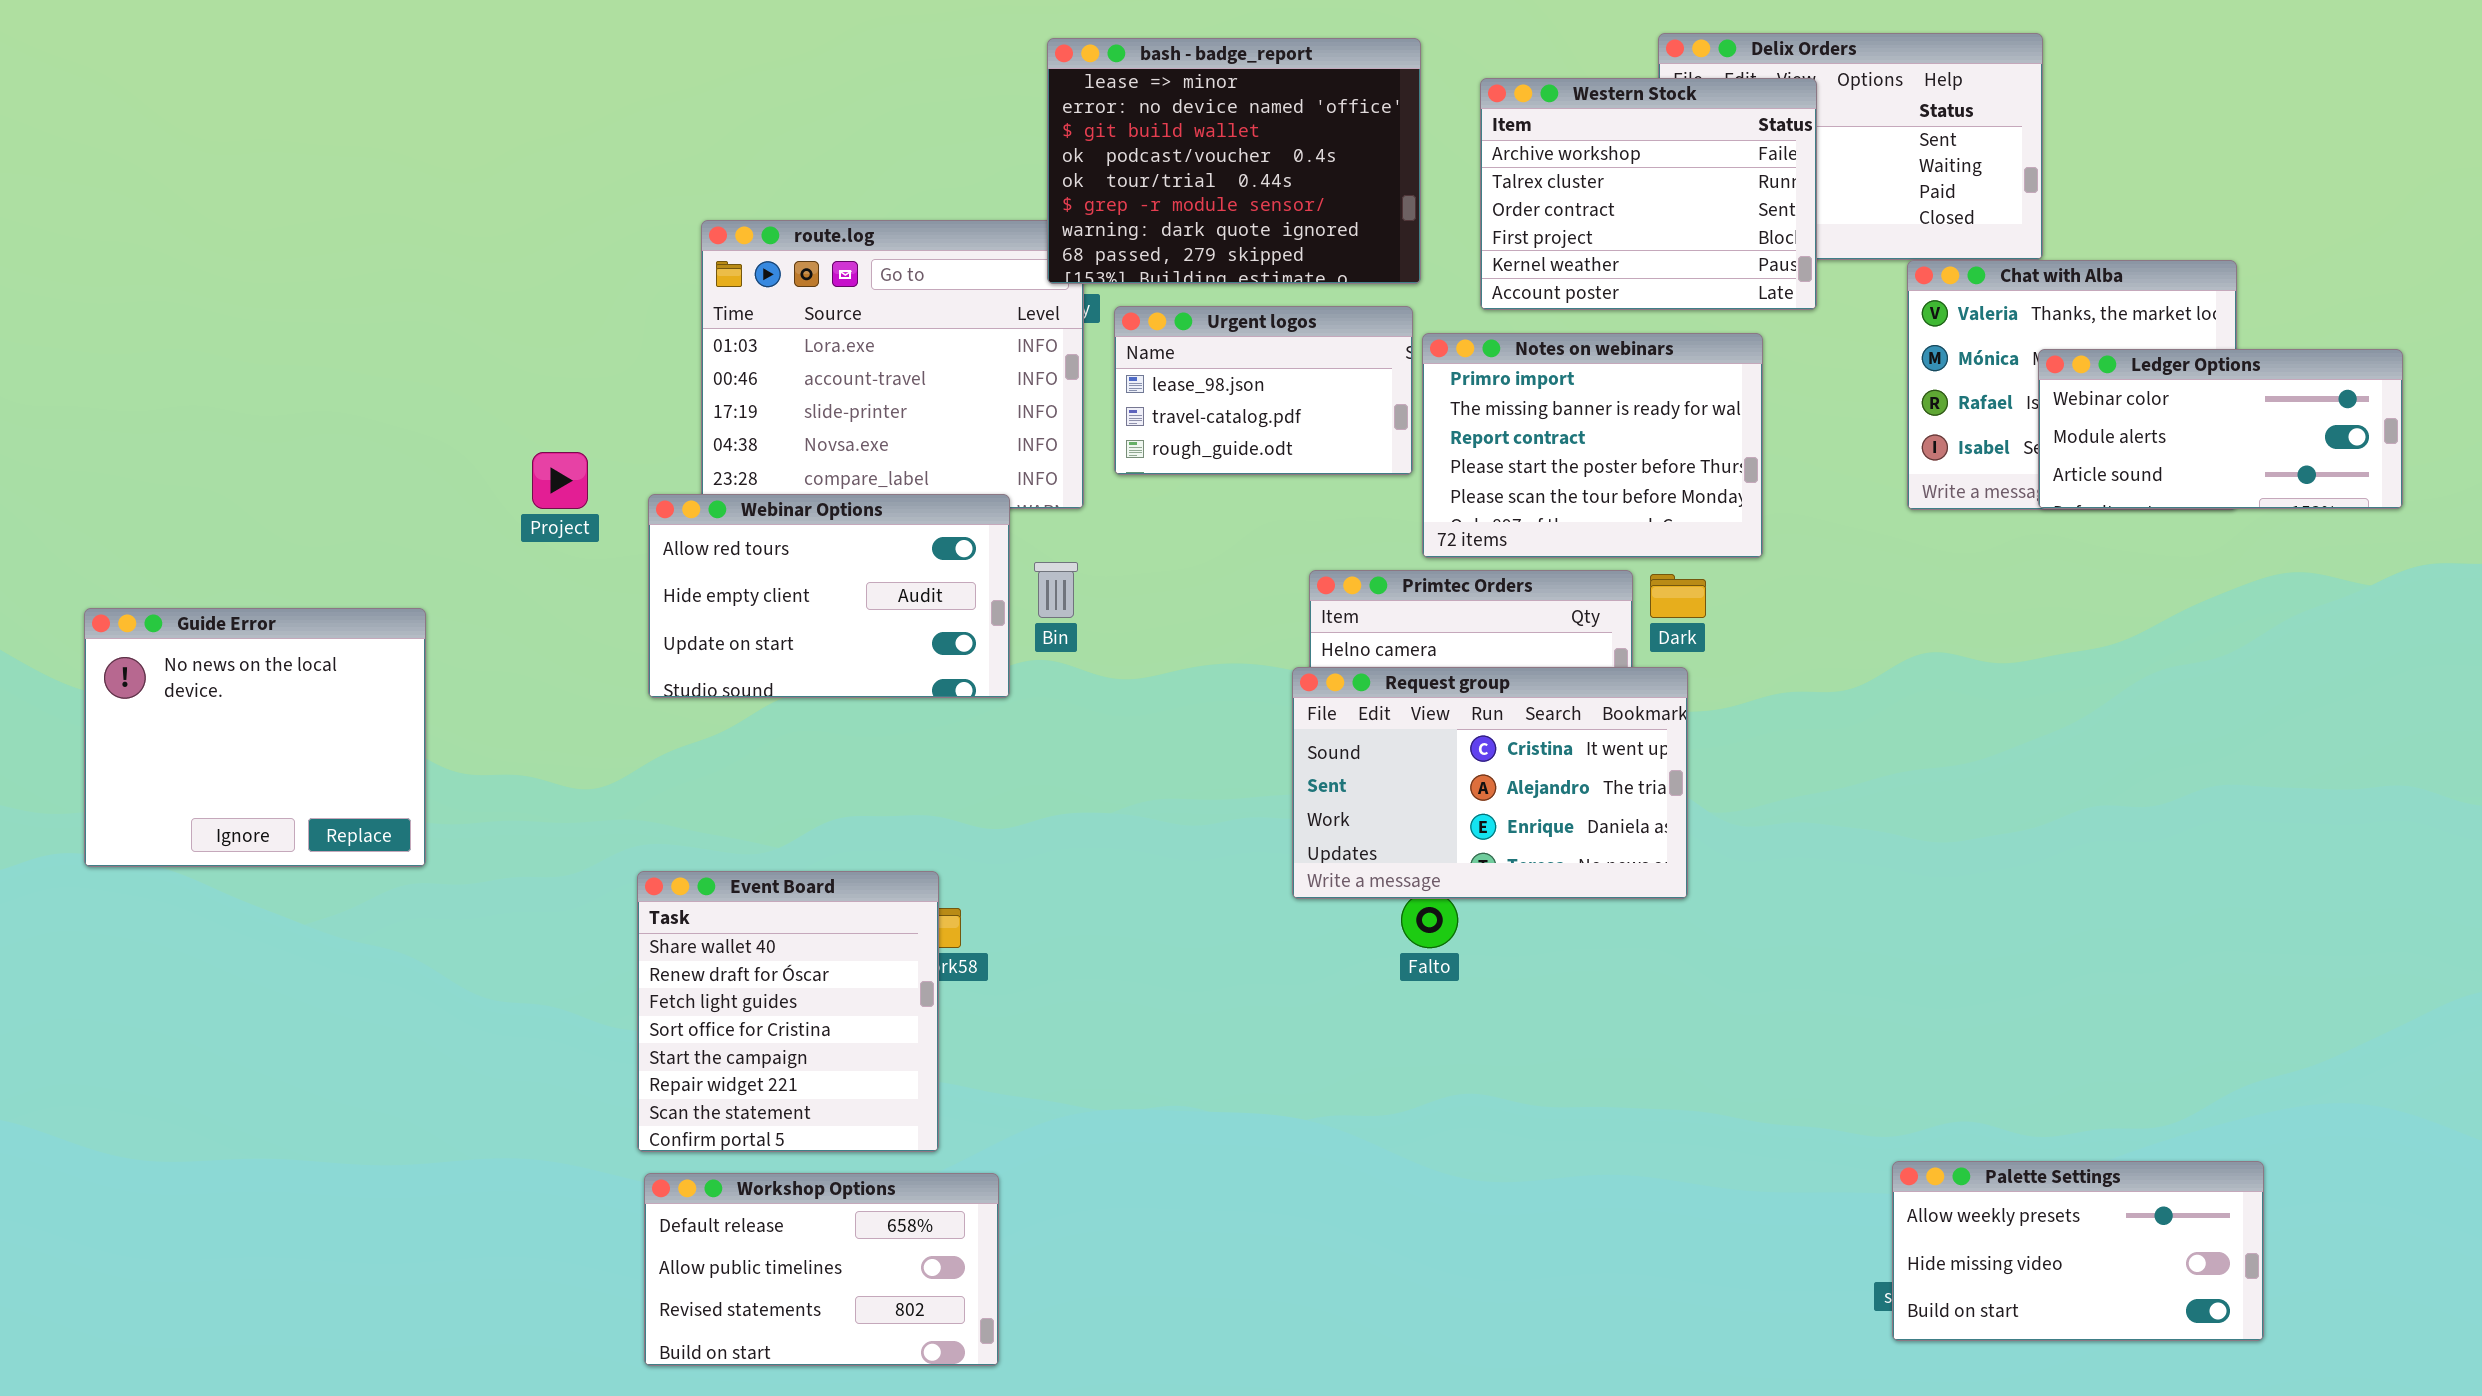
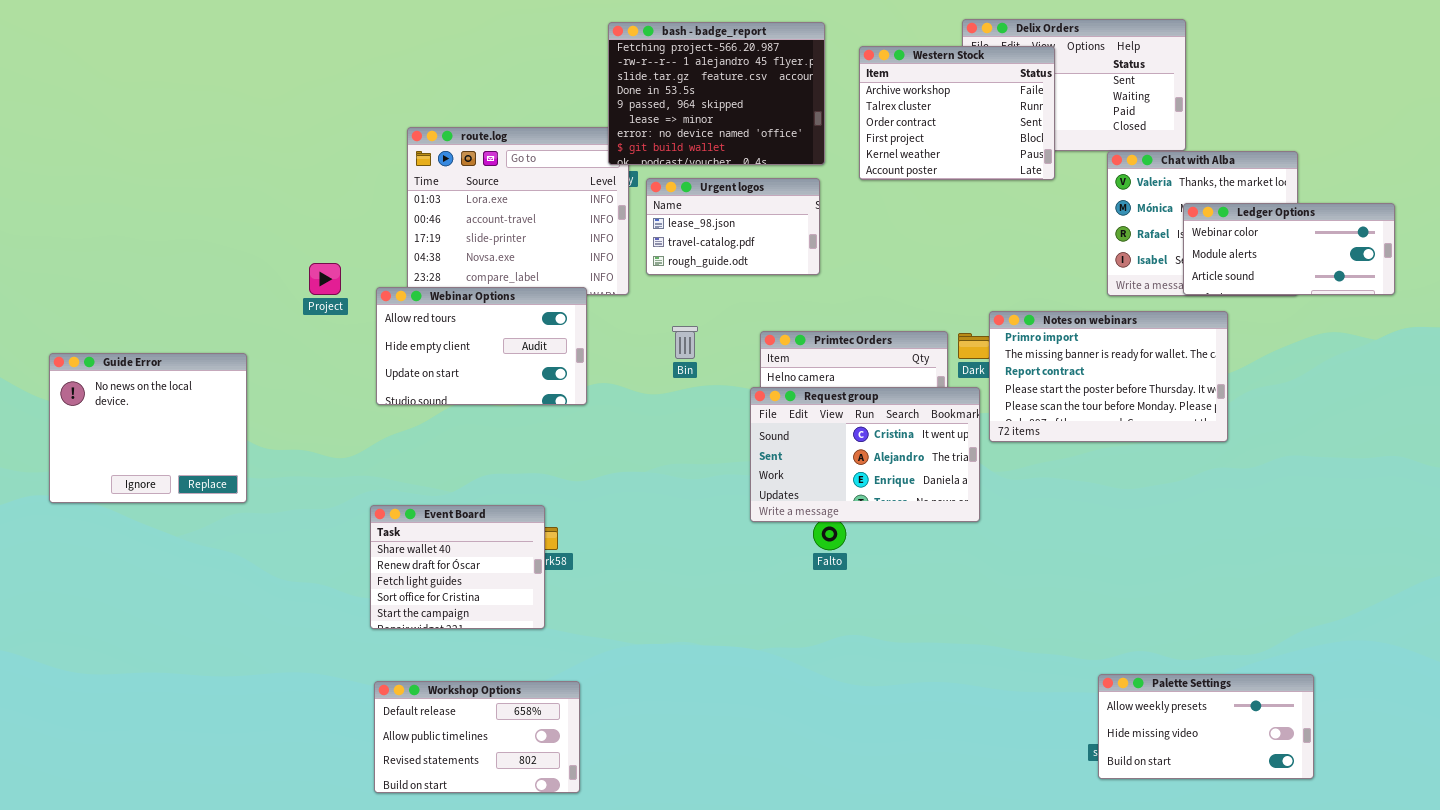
bash - badge_report: [1047,38,1421,284] -> [608,22,825,165], scrolled up 5 rows
Notes on webinars: [1422,333,1763,558] -> [989,311,1228,442], moved, resized
Bin: [1034,562,1078,618] -> [672,326,698,359], moved
Event Board: [637,871,939,1152] -> [370,505,545,629], resized

